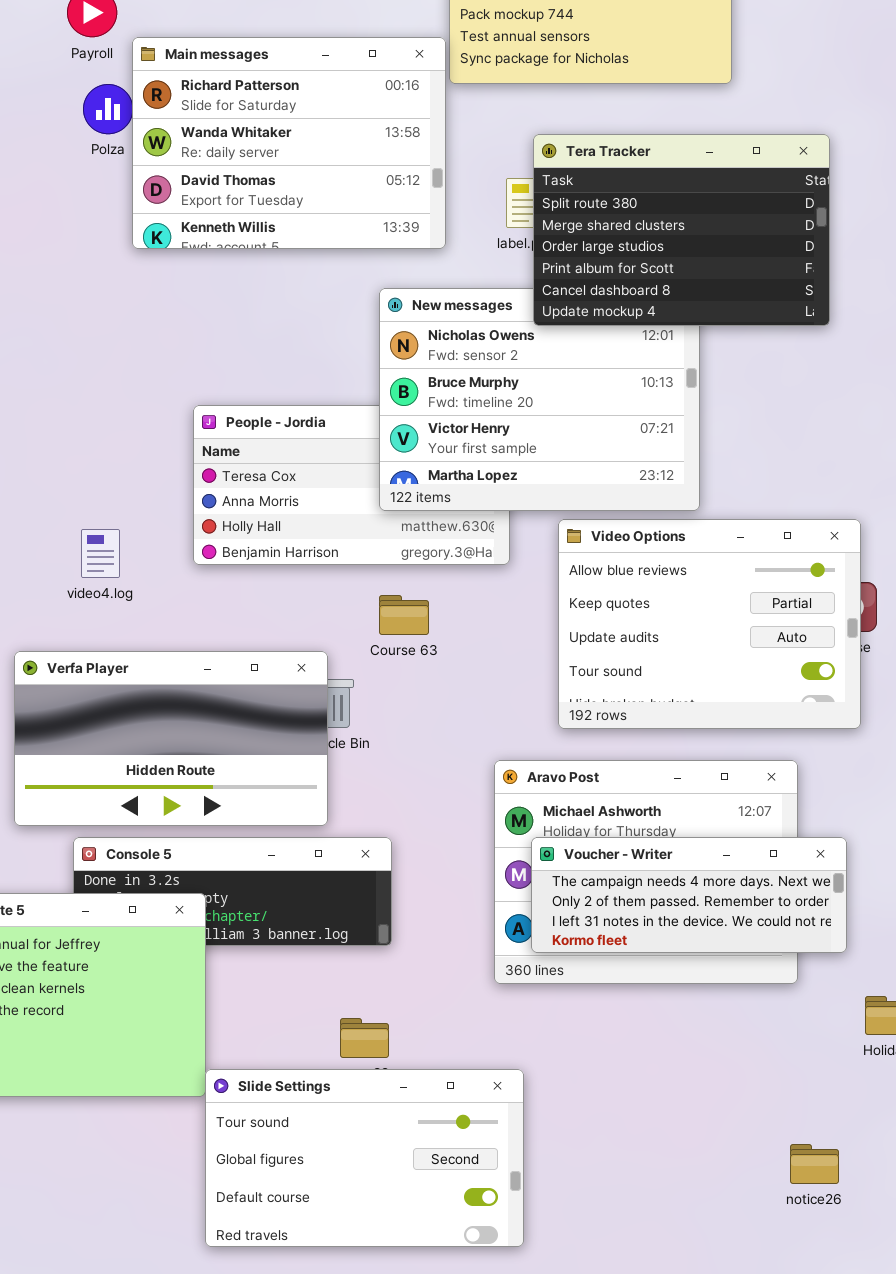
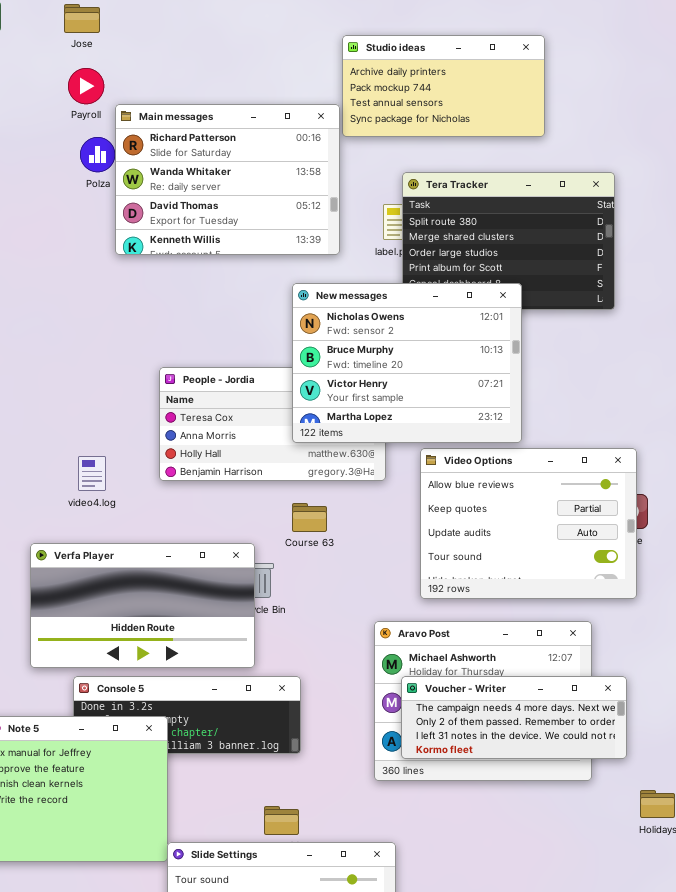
New messages: [379,288,700,511] -> [292,283,522,443], raised

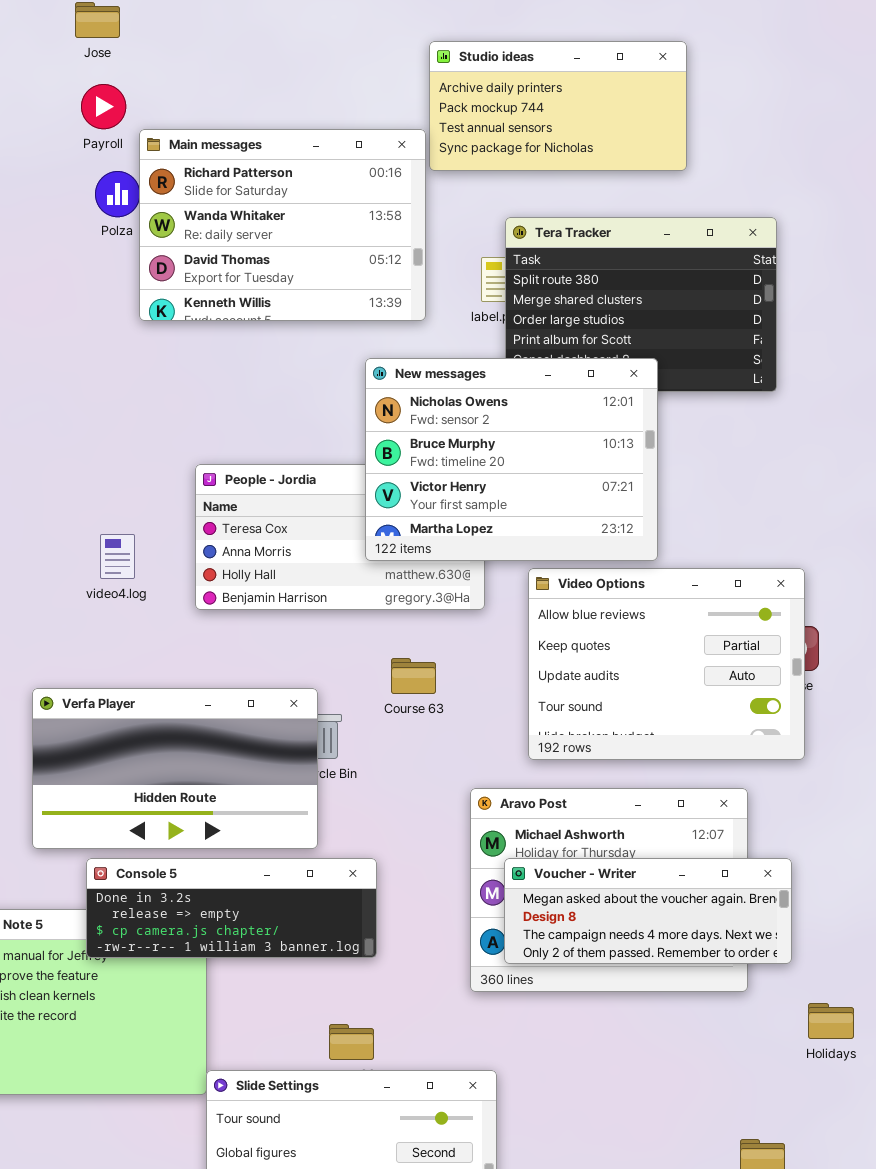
video4.log: [78,456,106,491] -> [100,534,135,579], moved
Course 63: [292,503,327,532] -> [391,658,436,694], moved
Console 5: [73,676,301,754] -> [86,858,377,958], raised
Voucher - Writer: [401,676,627,759] -> [504,858,792,964], scrolled up 2 rows

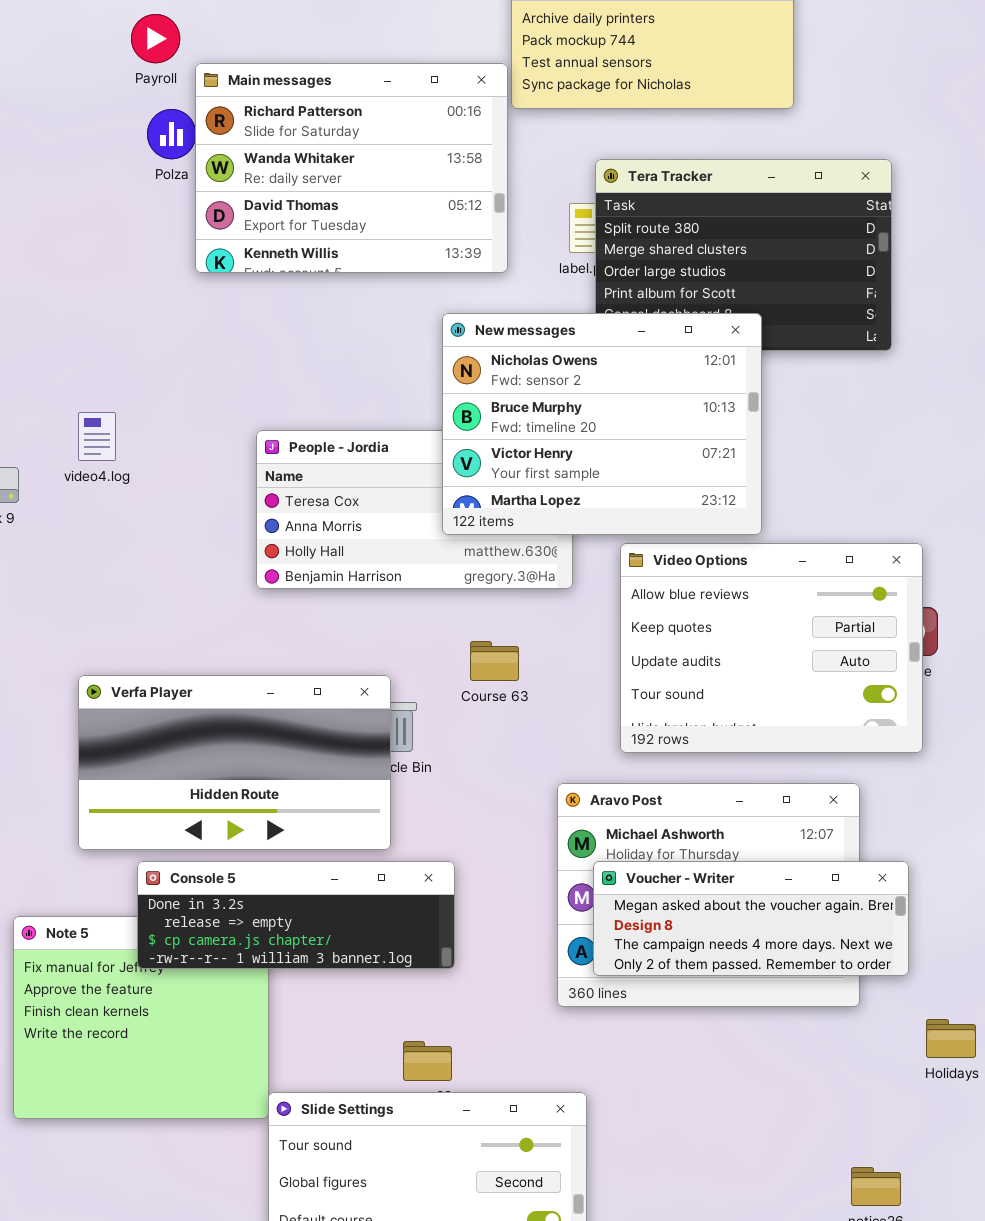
video4.log: [100,534,135,579] -> [78,412,116,461], moved

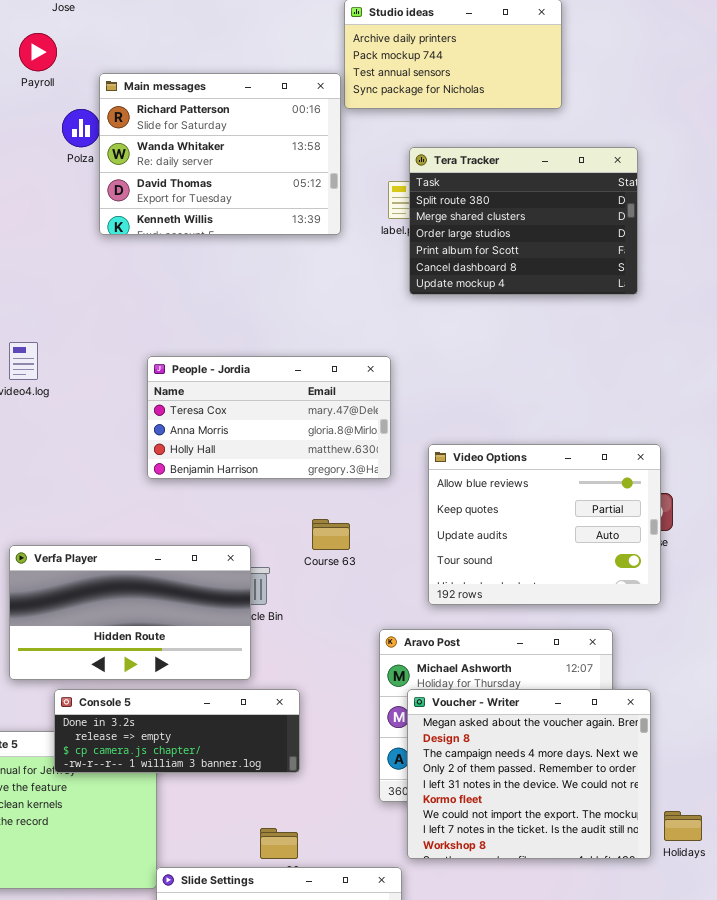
Payroll: [131,14,180,63] -> [19,33,57,71], moved
New messages: [442,313,762,535] -> none, closed
Voucher - Writer: [593,861,909,976] -> [407,689,651,859], resized

